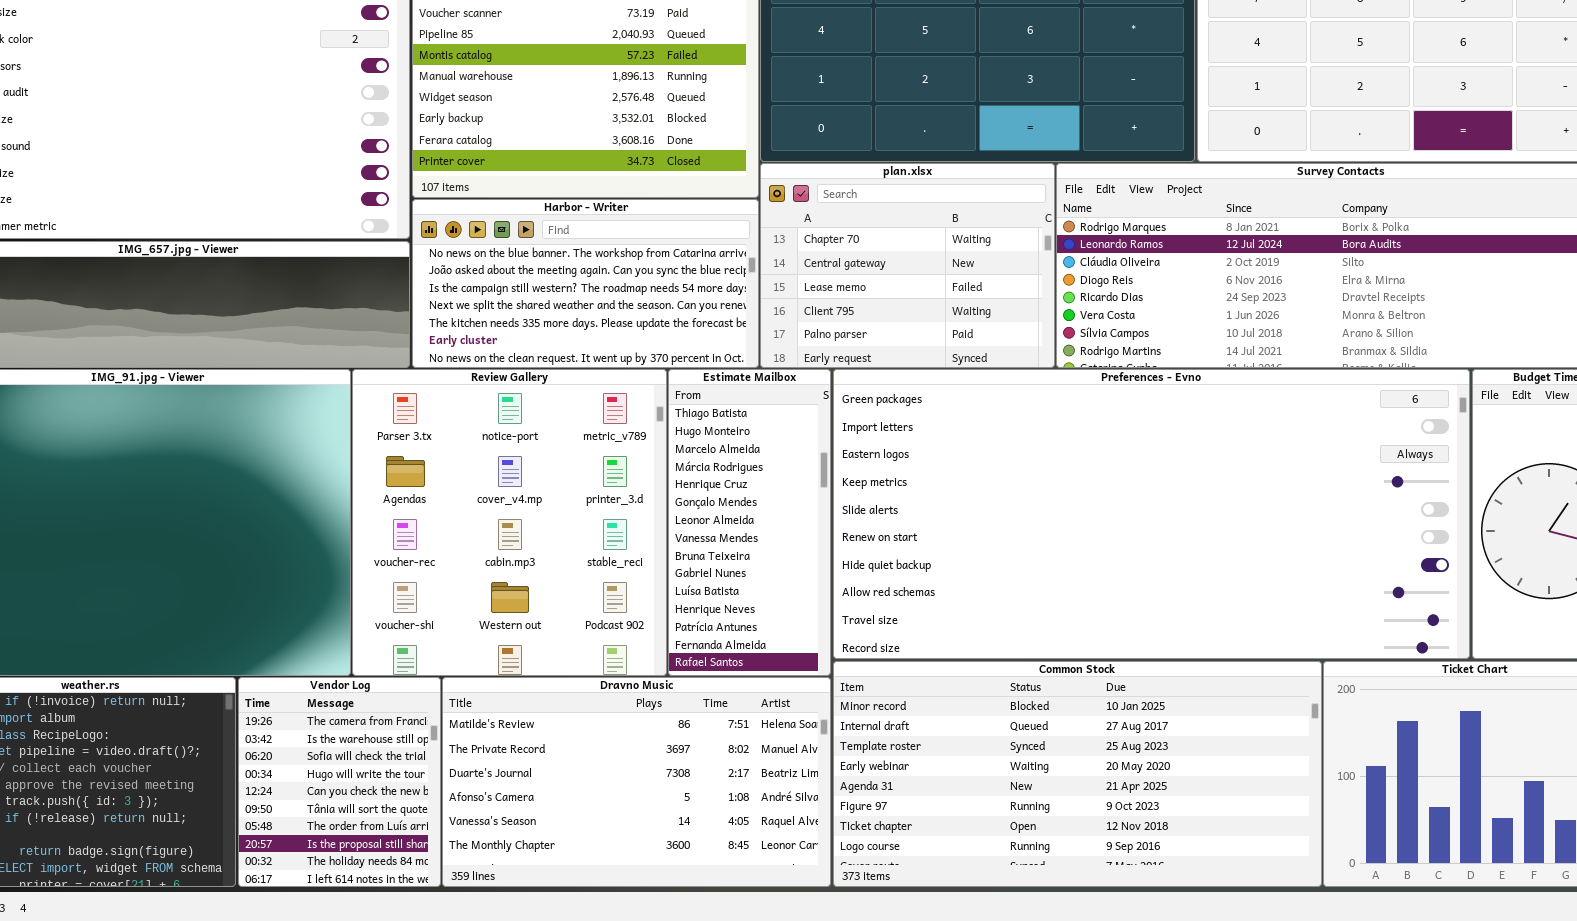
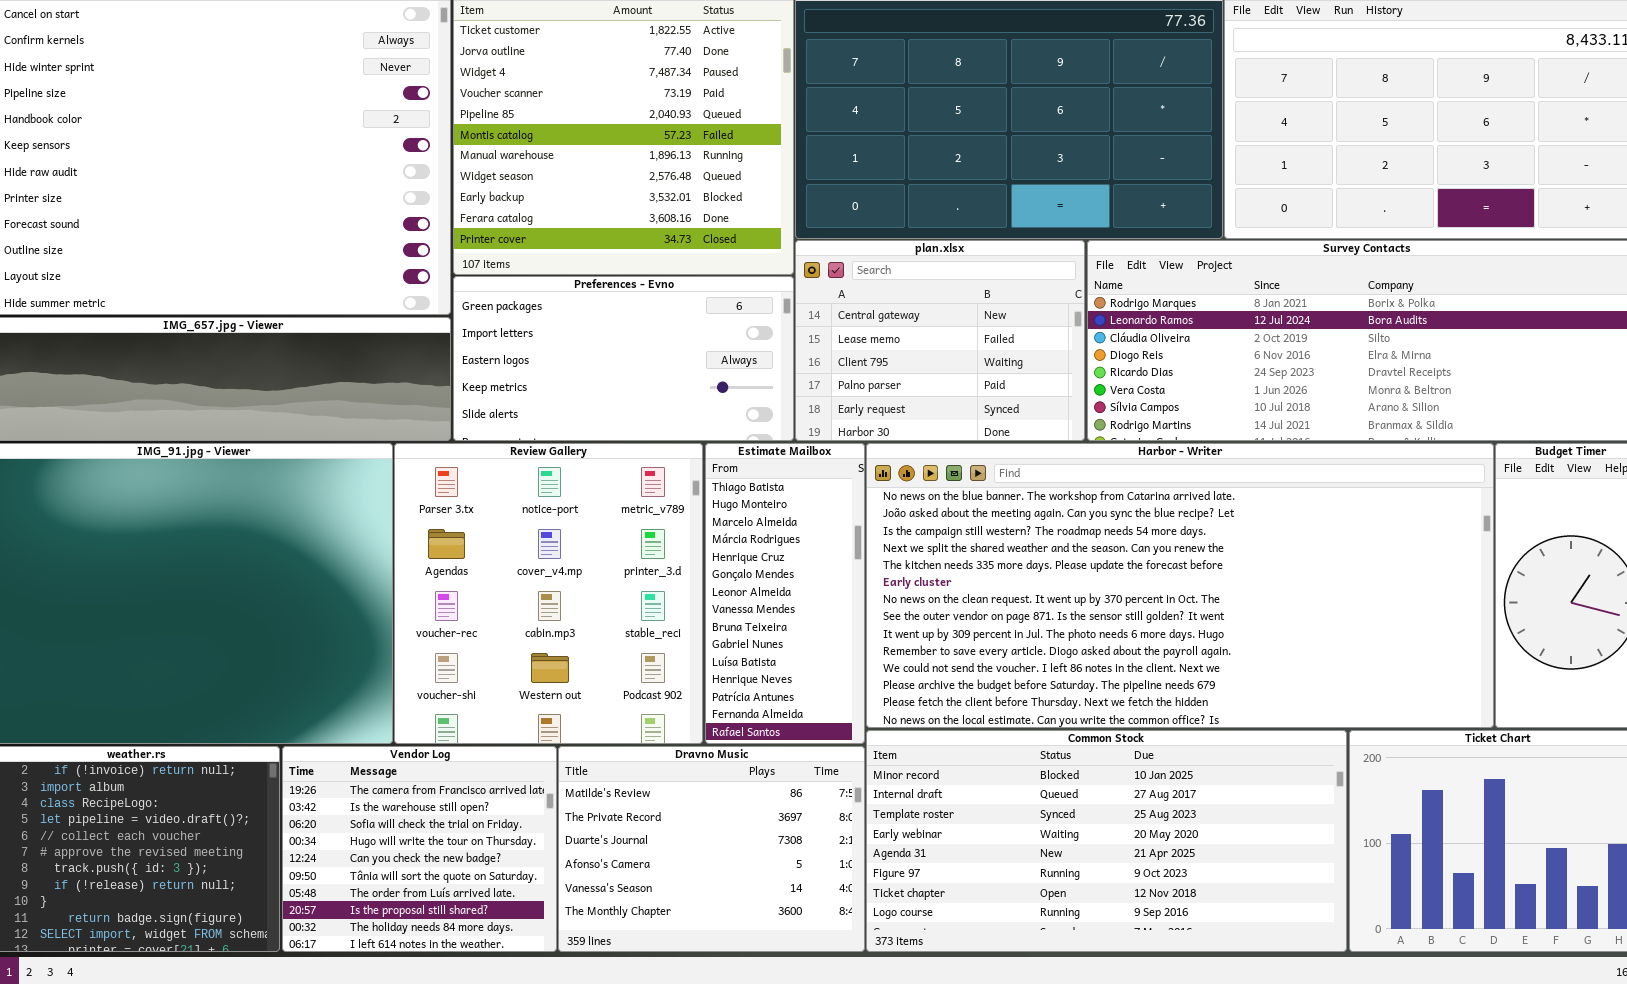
plan.xlsx: [760,163,1055,368] -> [795,240,1085,441], scrolled down 1 row
Harbor - Writer: [412,199,759,368] -> [866,443,1494,728], moved, resized
Preferences - Evno: [833,369,1470,659] -> [453,276,794,441], moved, resized
Vendor Log: [238,677,441,887] -> [282,746,557,952], resized
Dravno Music: [442,677,831,887] -> [558,746,865,952], resized

